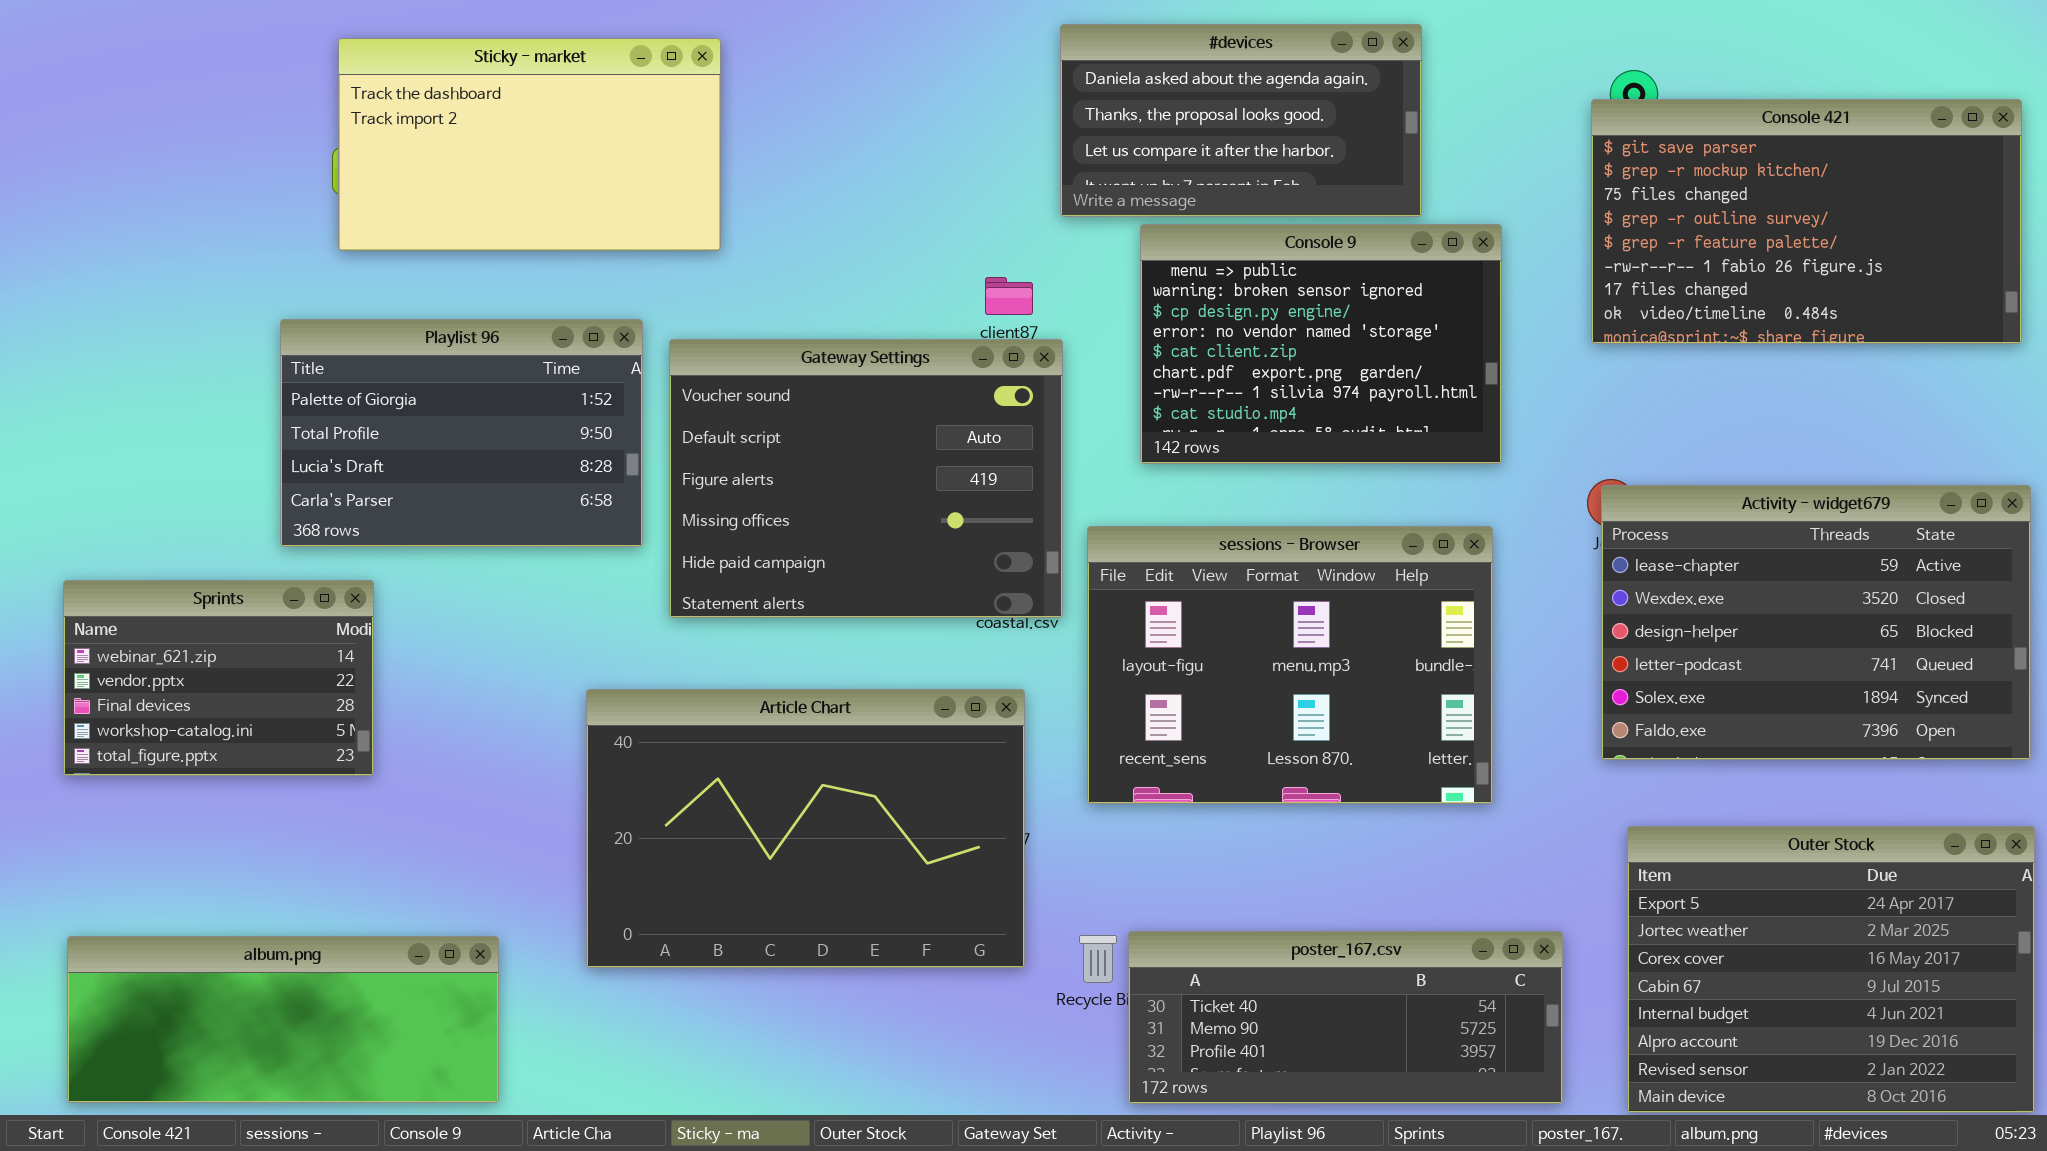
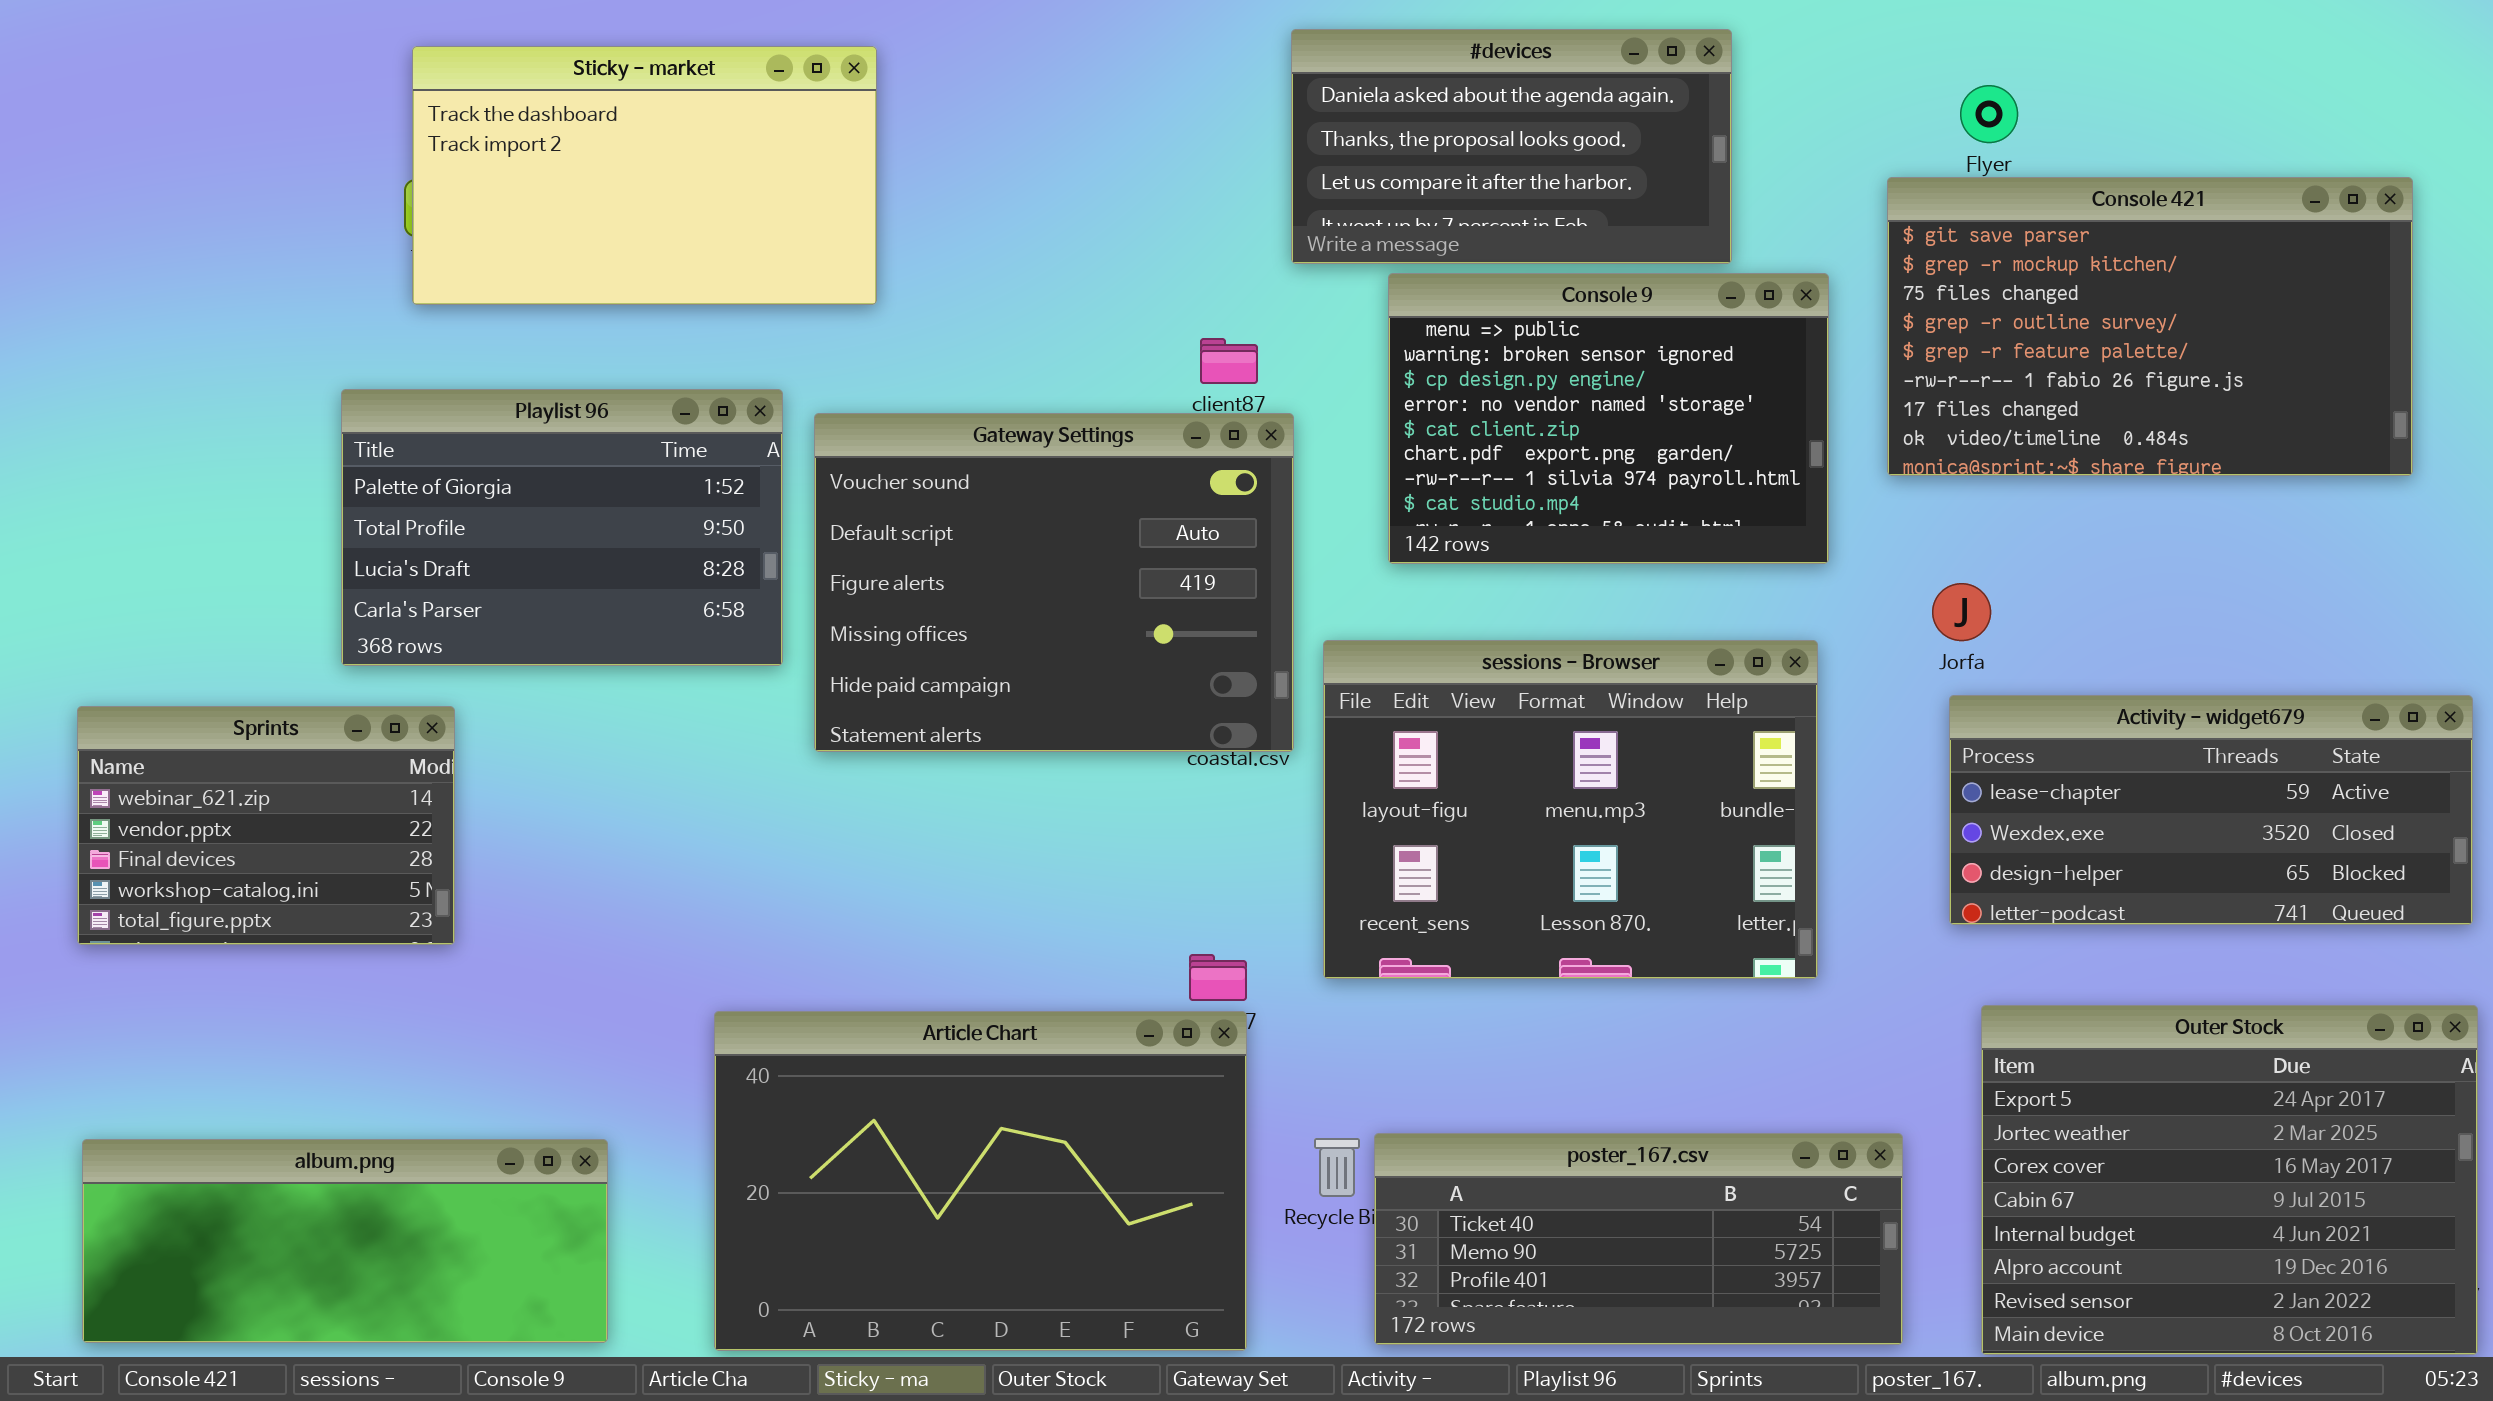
Console 421: [1591,99,2022,344] -> [1887,177,2413,476], moved
Activity - widget679: [1601,485,2031,760] -> [1949,695,2473,925], resized
Article Chart: [586,689,1025,968] -> [714,1011,1247,1351], moved

